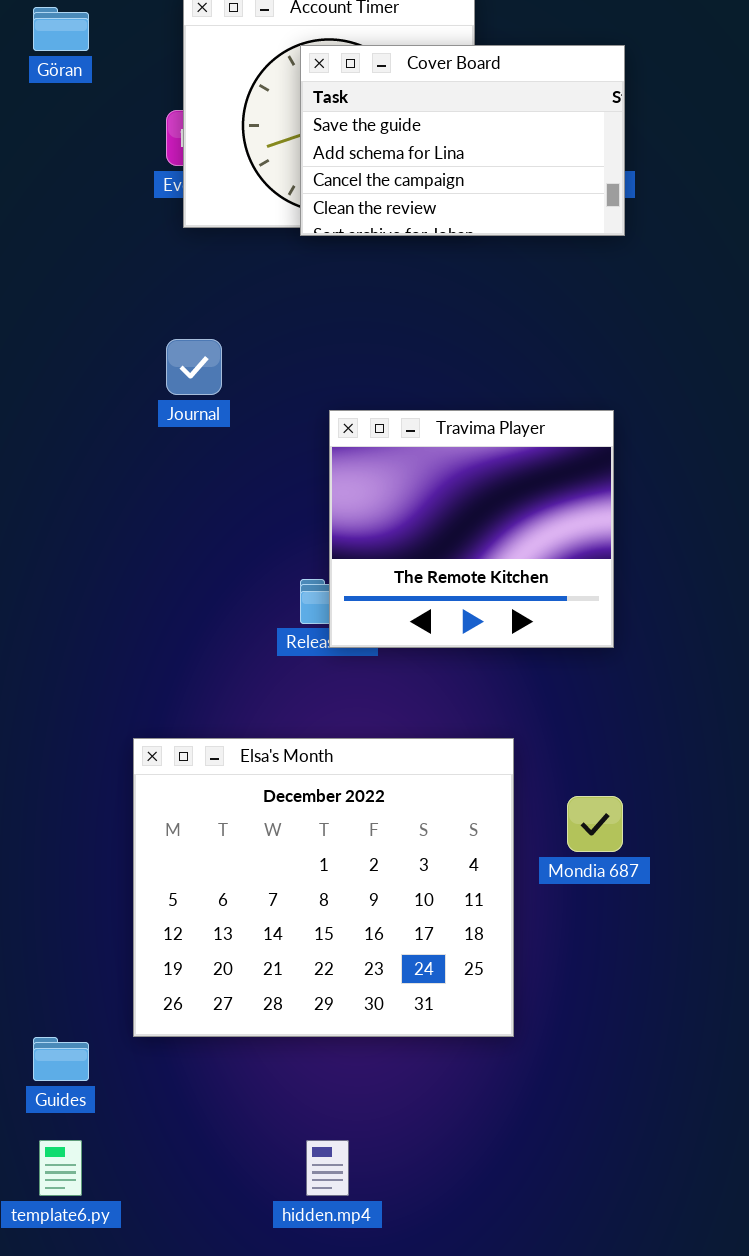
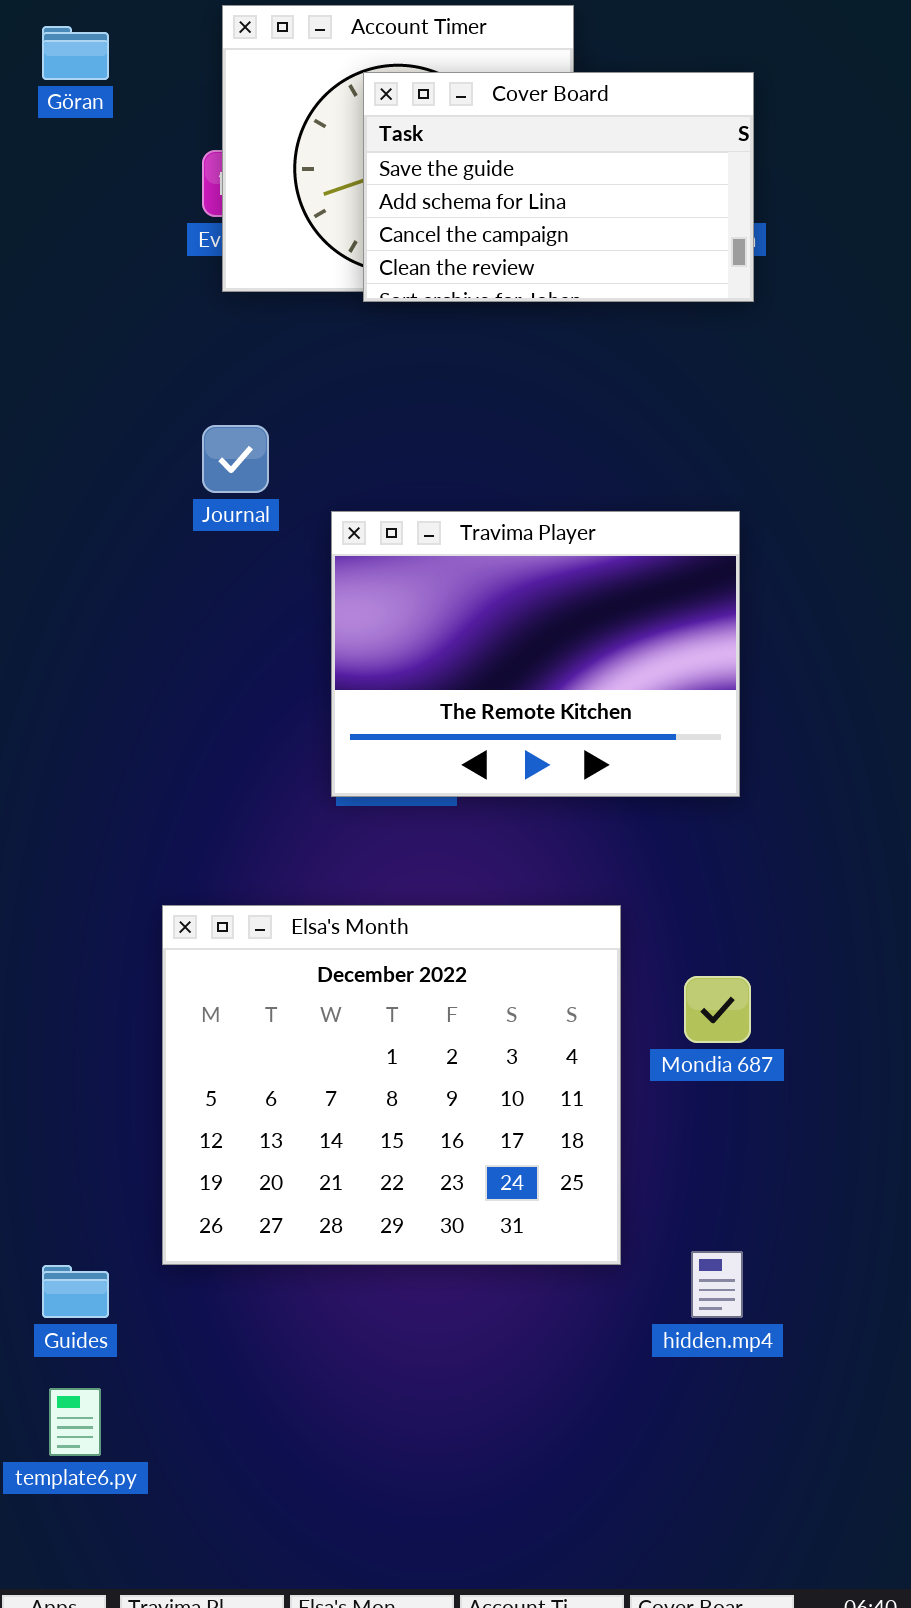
Travima Player: [329,410,614,648] -> [331,511,740,797], resized
hidden.mp4: [306,1140,349,1196] -> [691,1251,743,1318], moved

